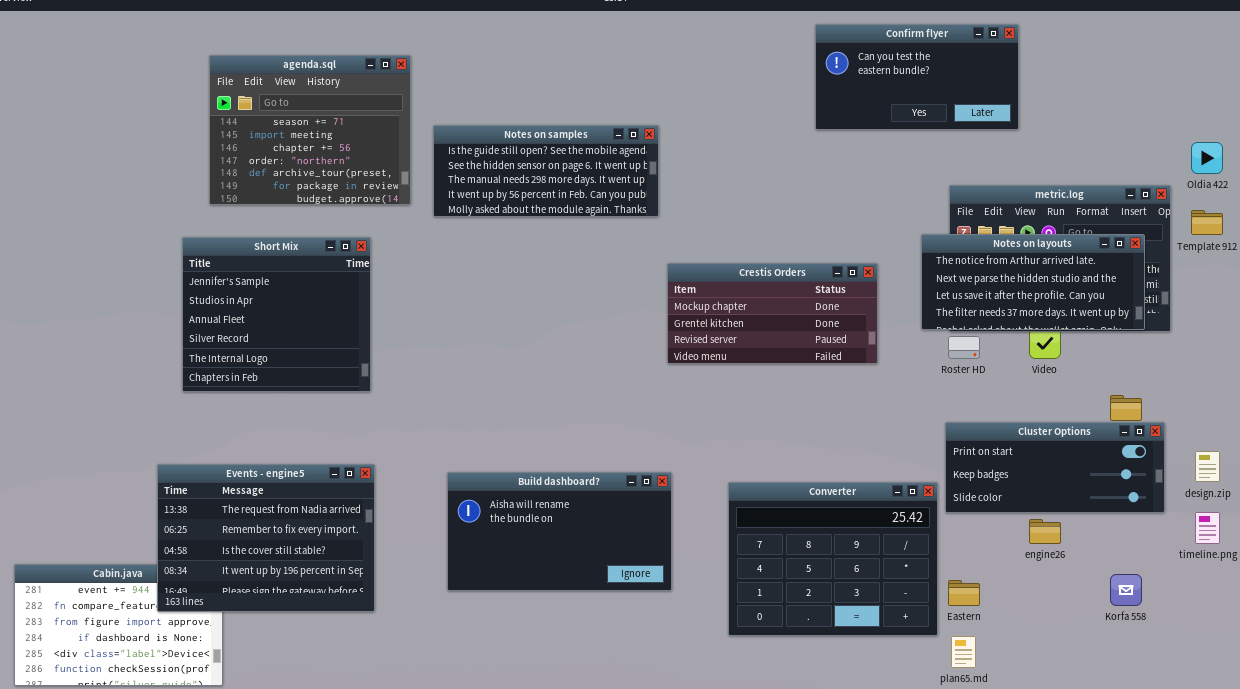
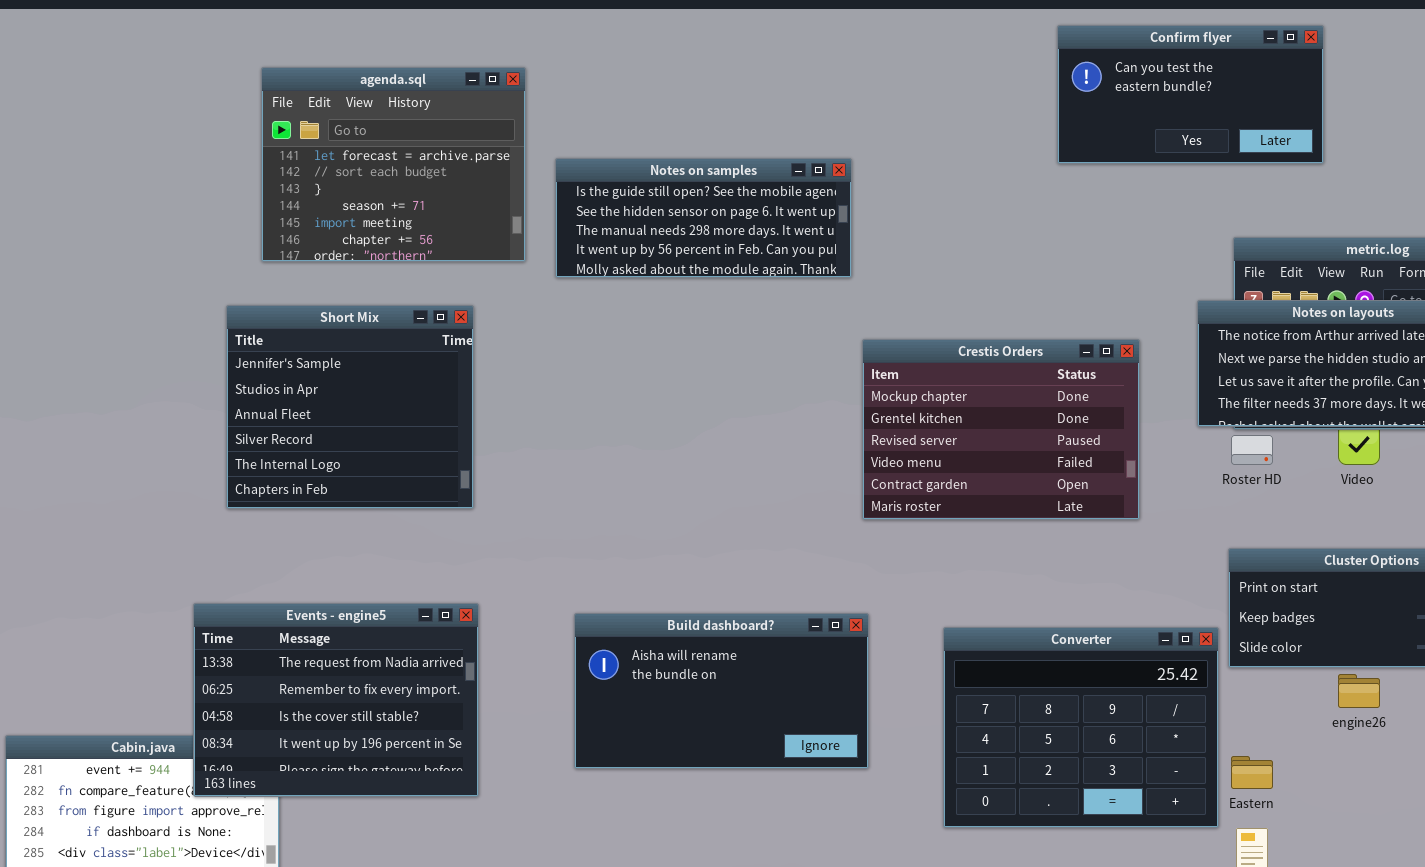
agenda.sql: [209,55,411,205] -> [261,67,526,262], scrolled up 3 rows
Crestis Orders: [667,263,878,364] -> [862,339,1140,520], resized

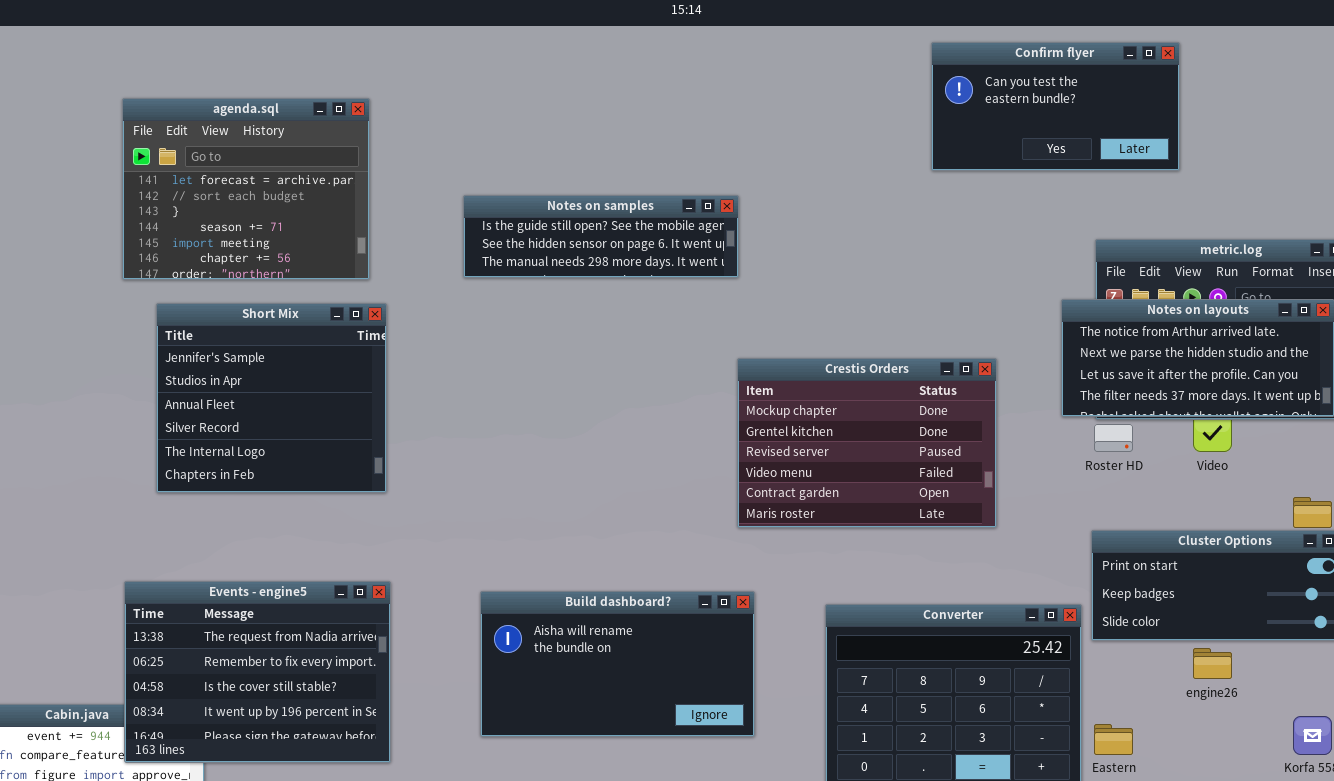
agenda.sql: [261,67,526,262] -> [122,98,370,280], moved
Notes on samples: [555,158,852,278] -> [463,195,739,278], resized
Crestis Orders: [862,339,1140,520] -> [737,358,997,528], moved

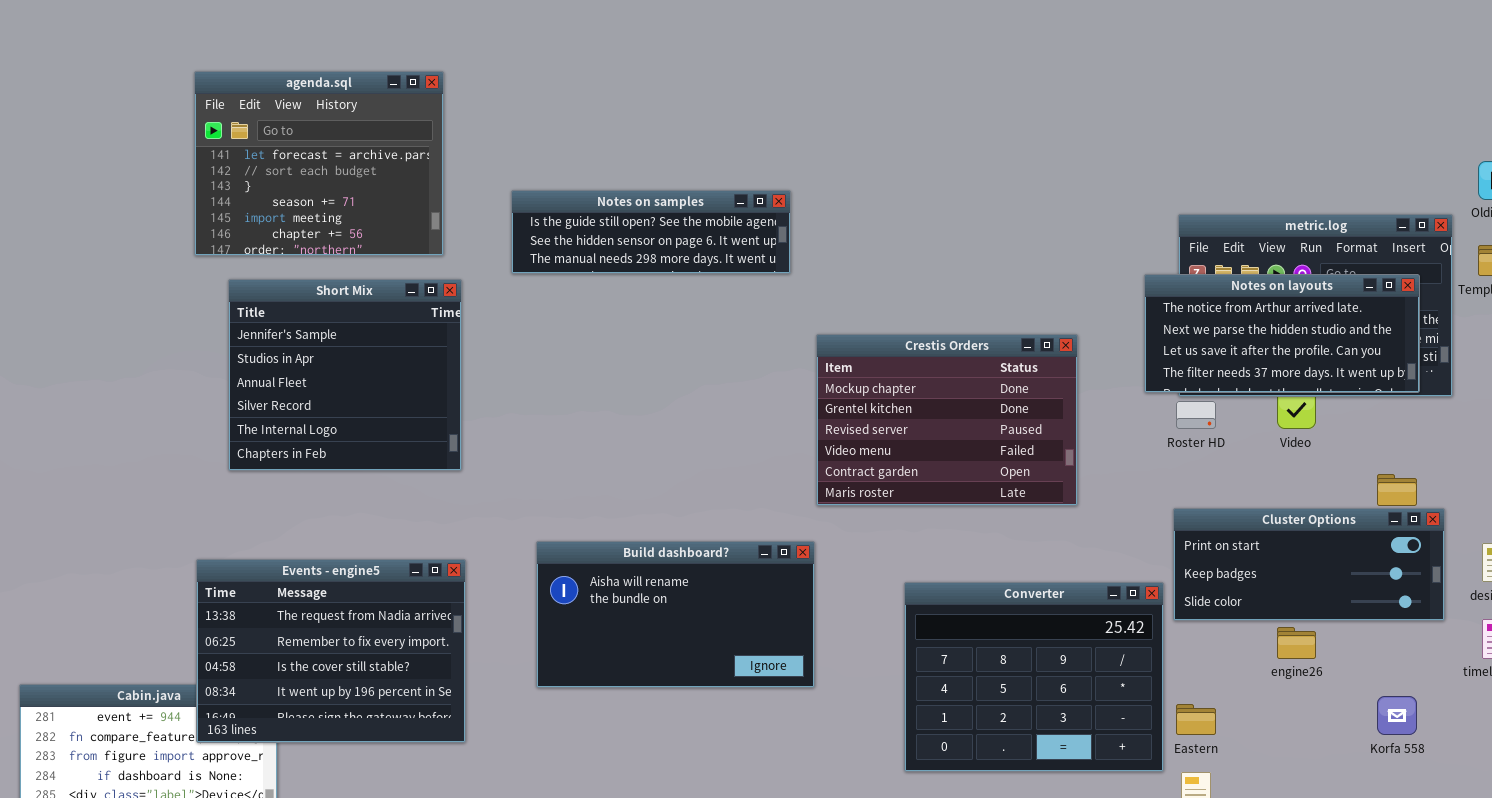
Confirm flyer: [931,42,1180,171] -> none, closed
Notes on samples: [463,195,739,278] -> [511,190,791,274], moved
Build dashboard?: [480,591,755,737] -> [536,541,815,688], moved

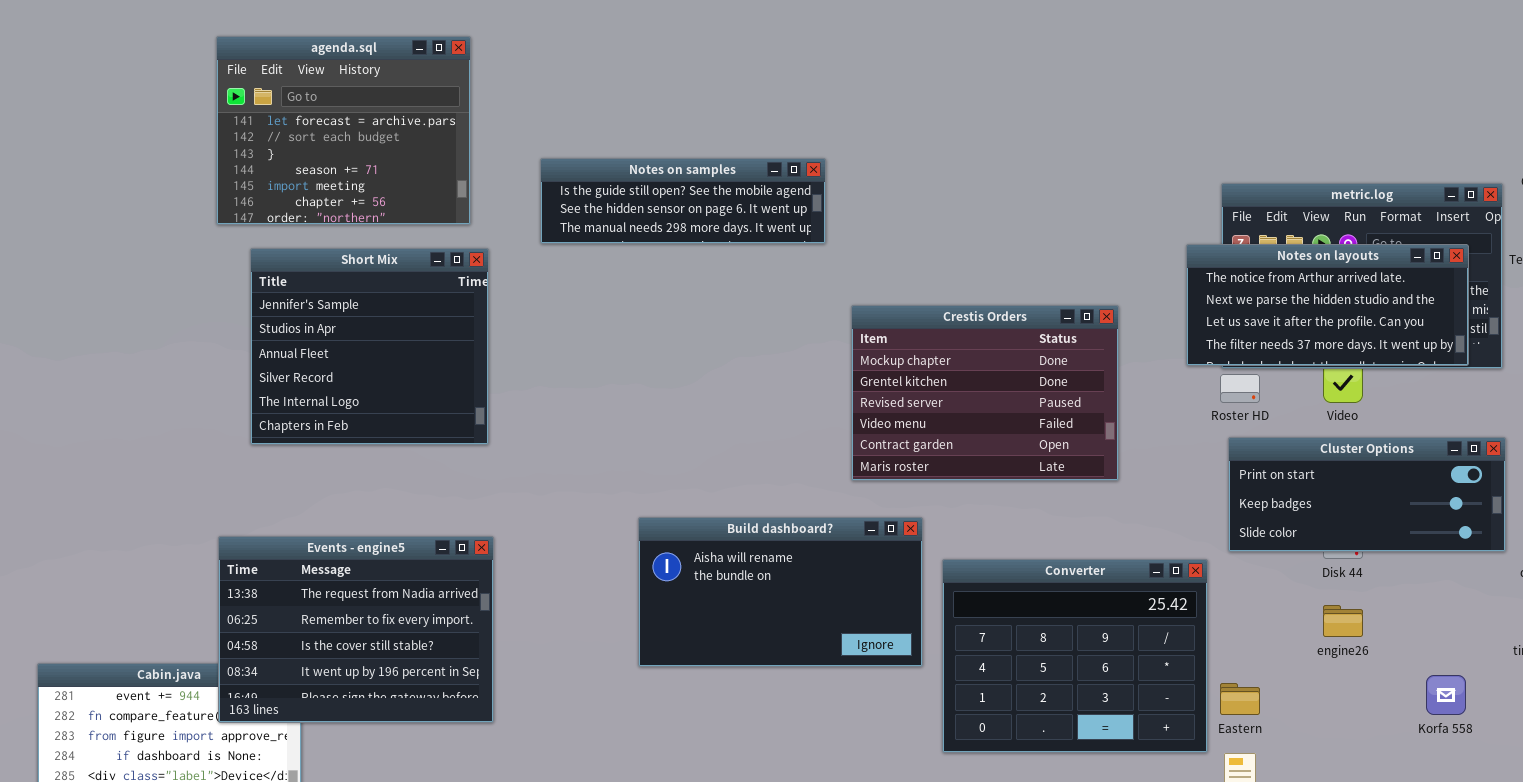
Cluster Options: [1173,508,1445,621] -> [1228,437,1506,552], moved
Build dashboard?: [536,541,815,688] -> [638,517,923,667], moved

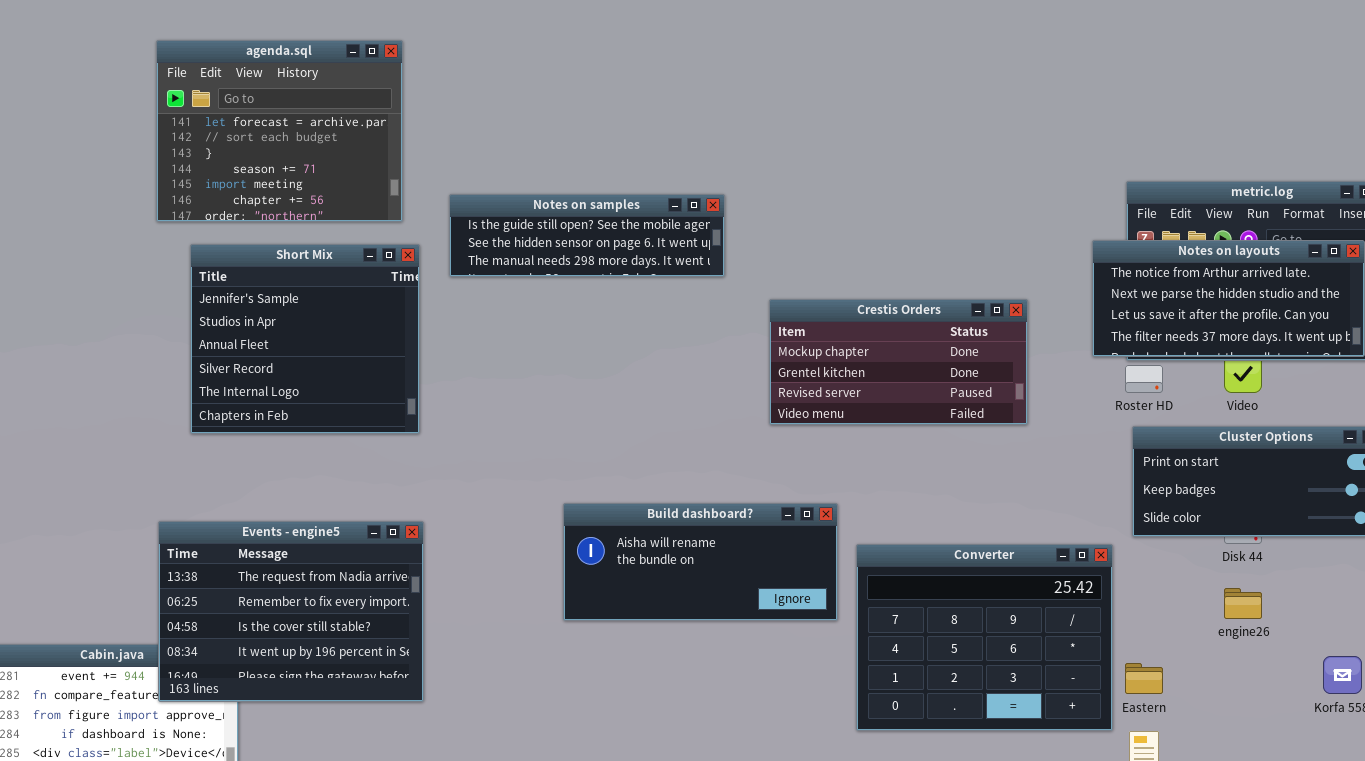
Notes on samples: [540,158,826,244] -> [449,194,725,277], moved
Crestis Orders: [851,305,1119,481] -> [769,299,1028,425], resized
Build dashboard?: [638,517,923,667] -> [563,503,838,621], resized

